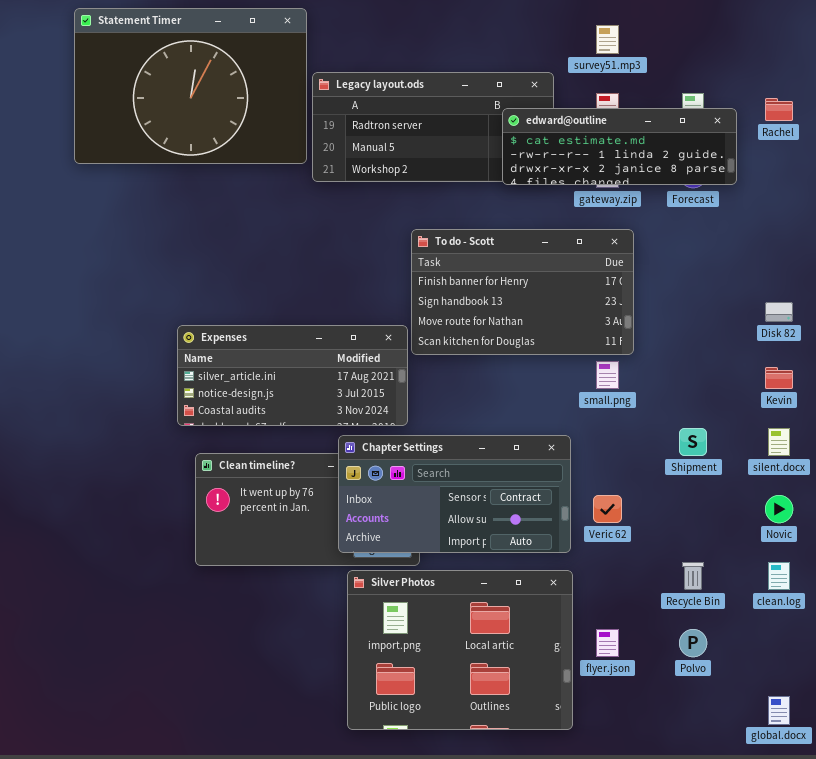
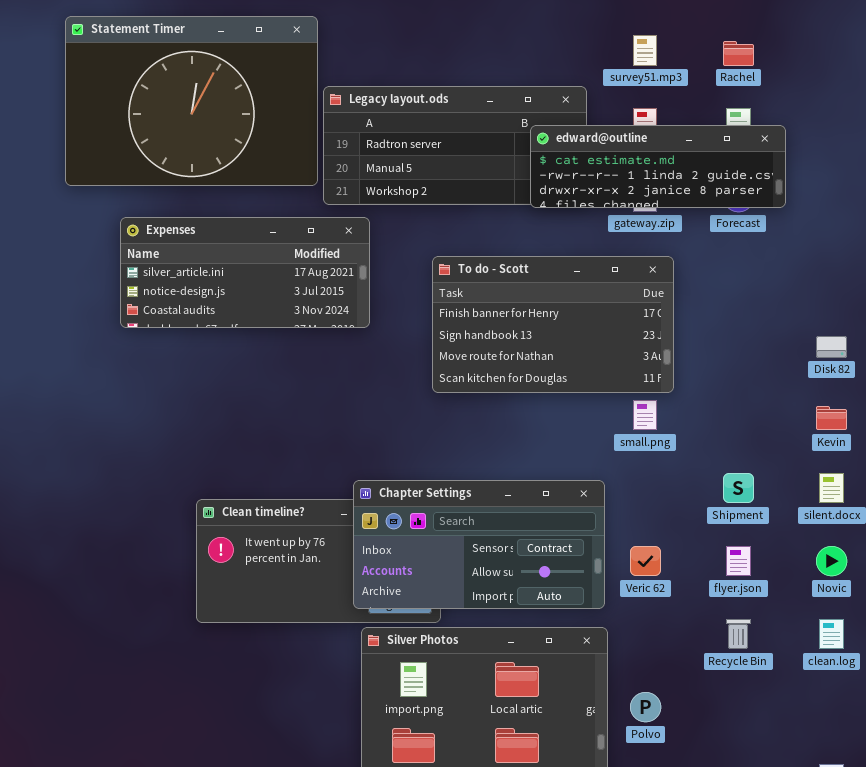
Rachel: [765,98,793,121] -> [723,41,754,66], moved
Expenses: [177,325,408,426] -> [120,217,370,328], moved
flyer.json: [596,629,619,657] -> [726,546,751,576], moved
Polvo: [679,629,707,657] -> [630,692,661,722], moved

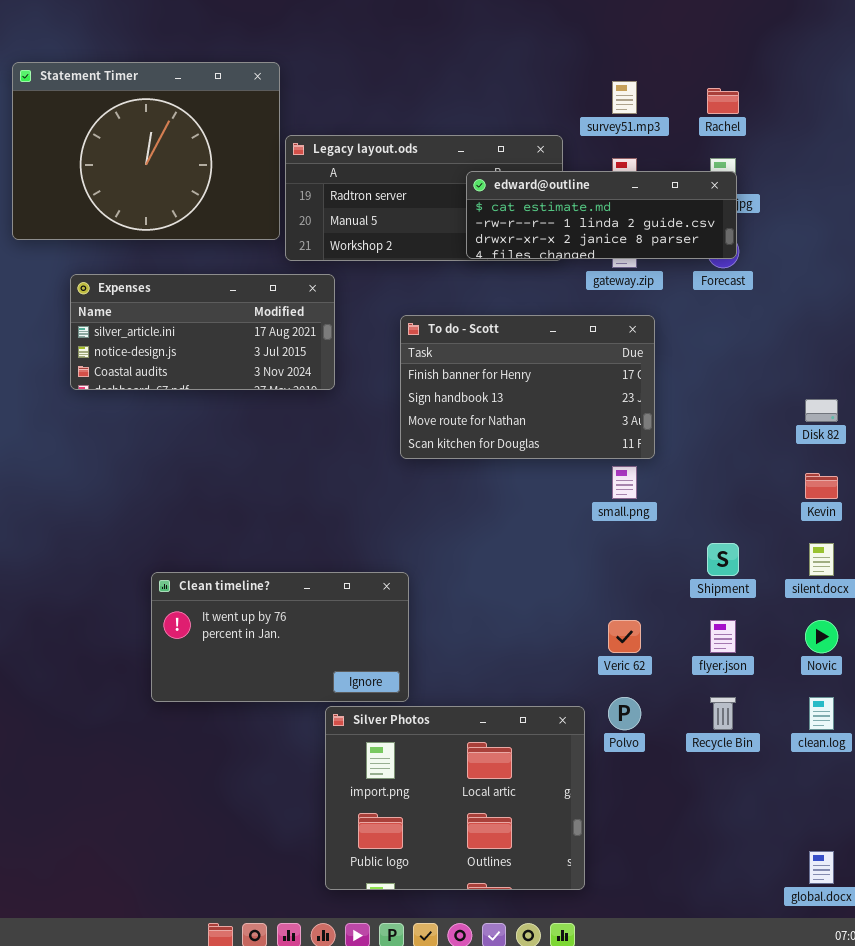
edward@outline: [530,125,786,208] -> [466,171,737,259], moved
Chapter Settings: [353,480,605,609] -> none, closed
Polvo: [630,692,661,722] -> [608,697,641,730], moved

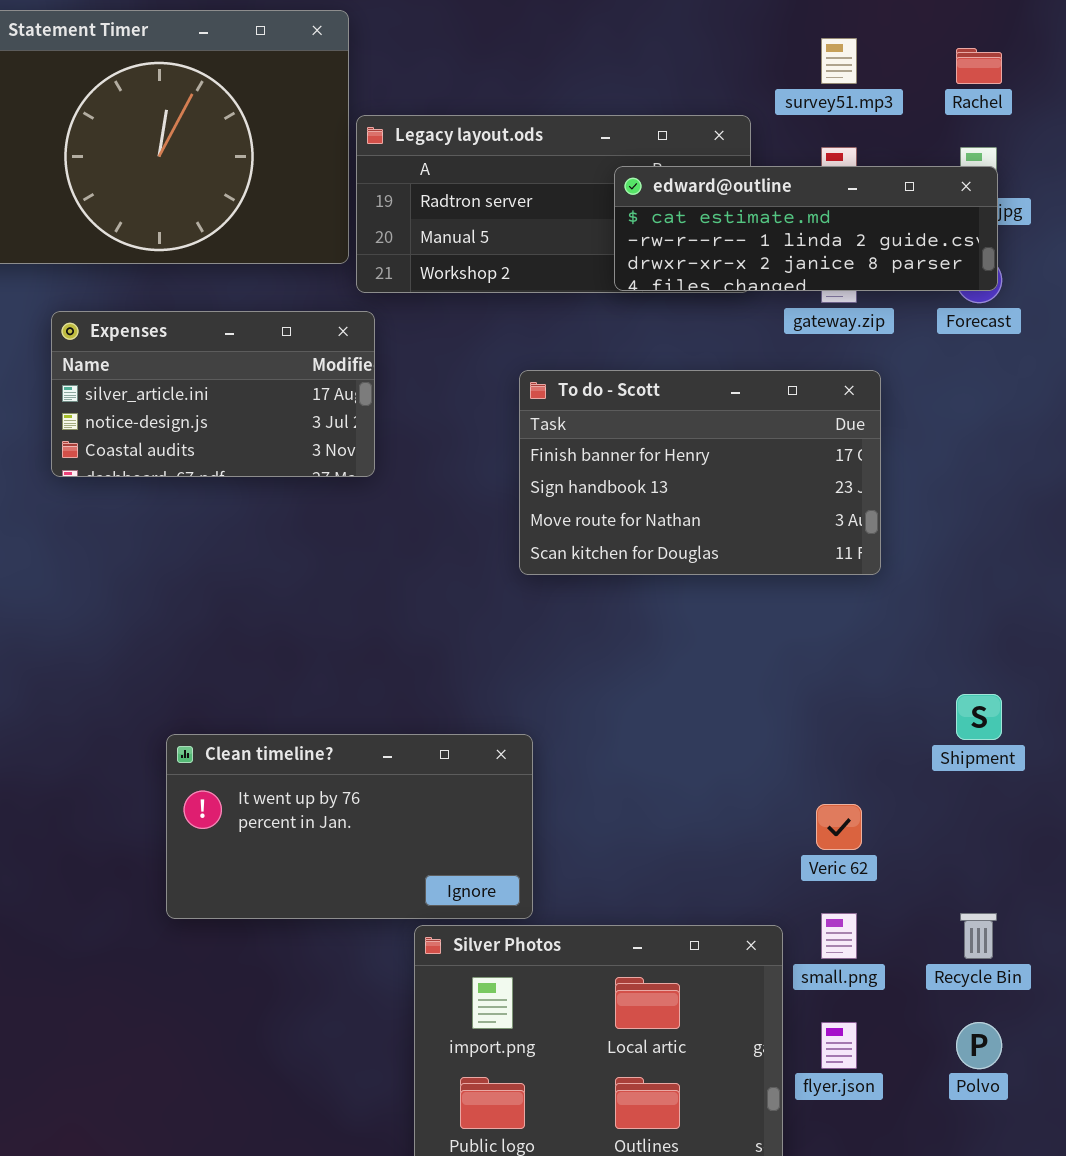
Expenses: [70,274,335,390] -> [51,311,375,477], resized
small.png: [612,466,637,499] -> [821,913,857,959], moved
flyer.json: [710,620,736,653] -> [821,1022,857,1069], moved
Polvo: [608,697,641,730] -> [956,1022,1002,1069], moved

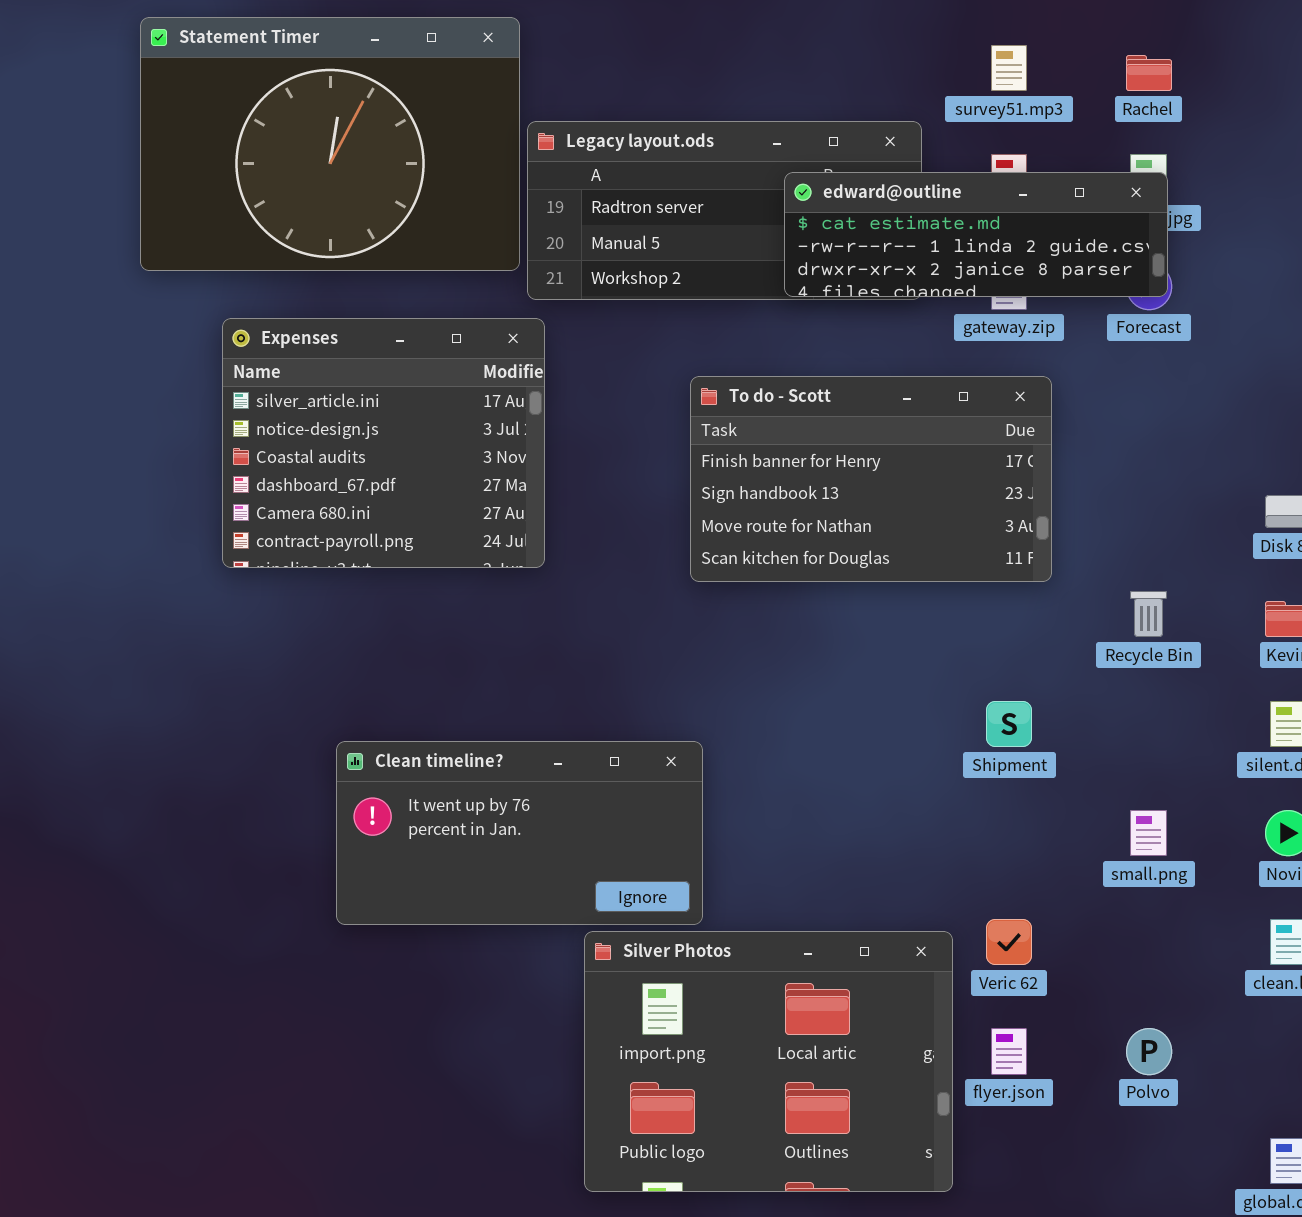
Expenses: [51,311,375,477] -> [222,318,545,568], resized
Shipment: [956,694,1002,740] -> [986,701,1032,747], moved
Veric 62: [816,804,862,850] -> [986,919,1032,965], moved
small.png: [821,913,857,959] -> [1130,810,1167,856], moved
Recycle Bin: [960,913,997,959] -> [1130,591,1167,637], moved

